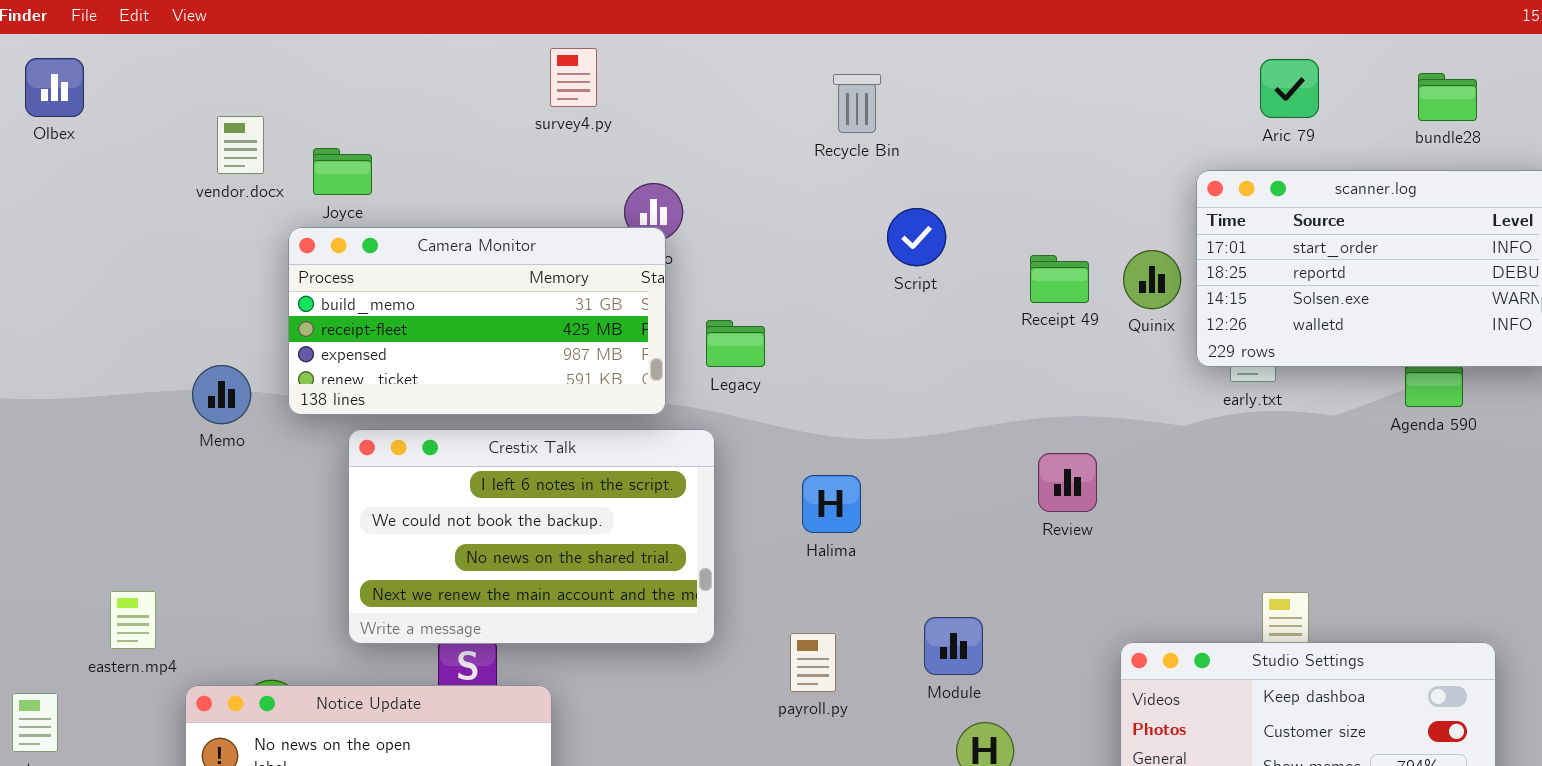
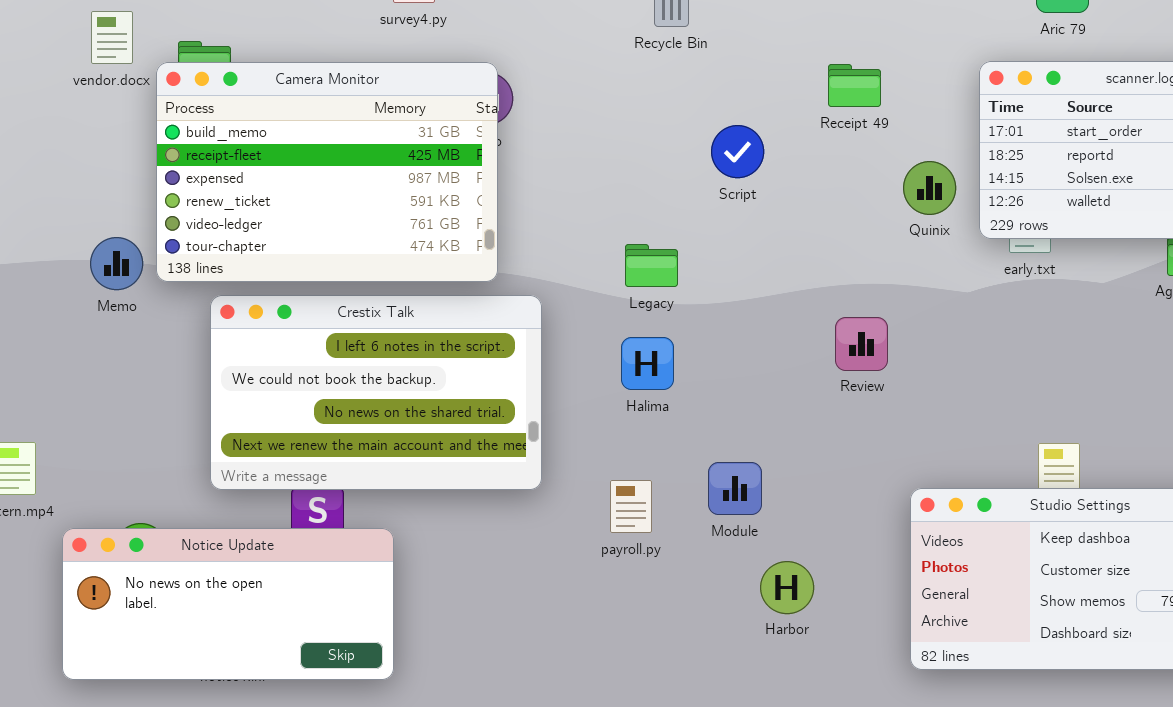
Script: [887,208,946,266] -> [711,125,764,178], moved
Camera Monitor: [288,227,666,415] -> [156,62,498,282], resized
Quinix: [1123,250,1181,309] -> [903,161,956,215], moved
Receipt 49: [1030,255,1089,303] -> [828,64,881,107], moved
Legacy: [706,320,765,367] -> [625,244,678,287], moved
Memo: [192,365,251,424] -> [90,237,143,290], moved
Module: [924,617,983,675] -> [708,462,762,515], moved

